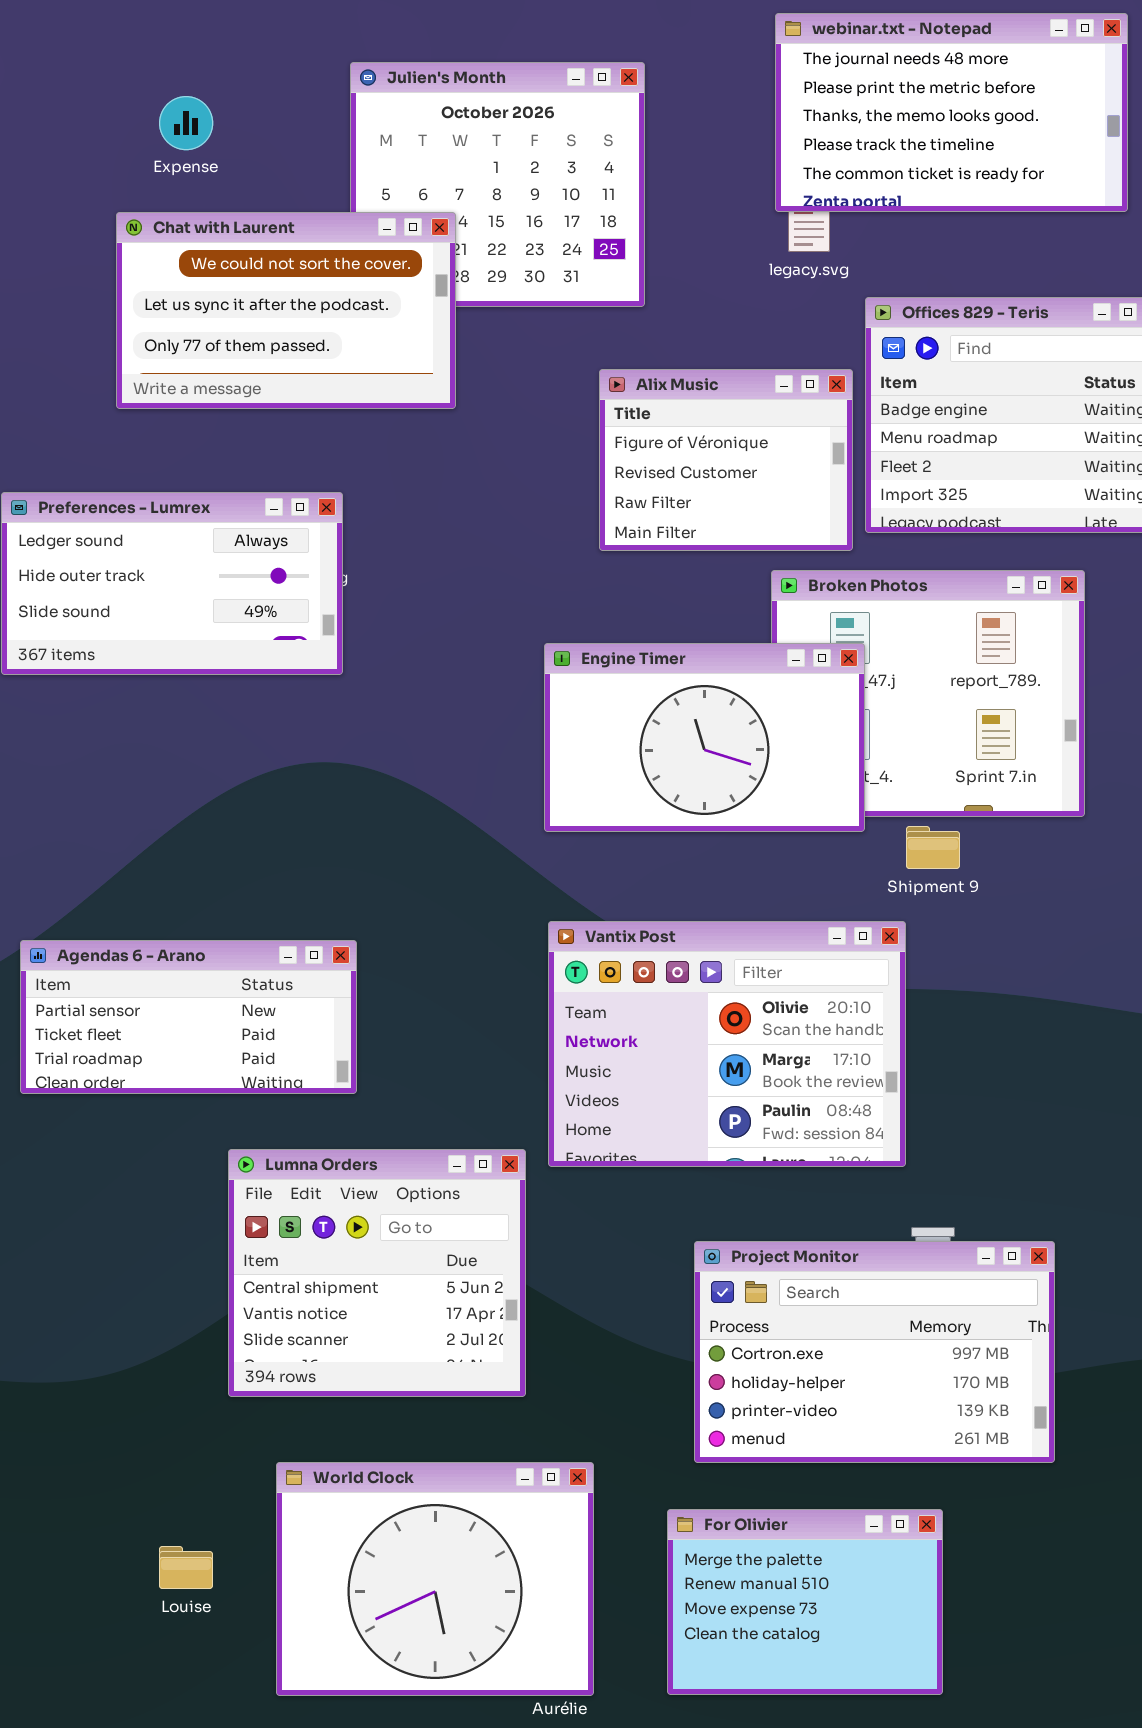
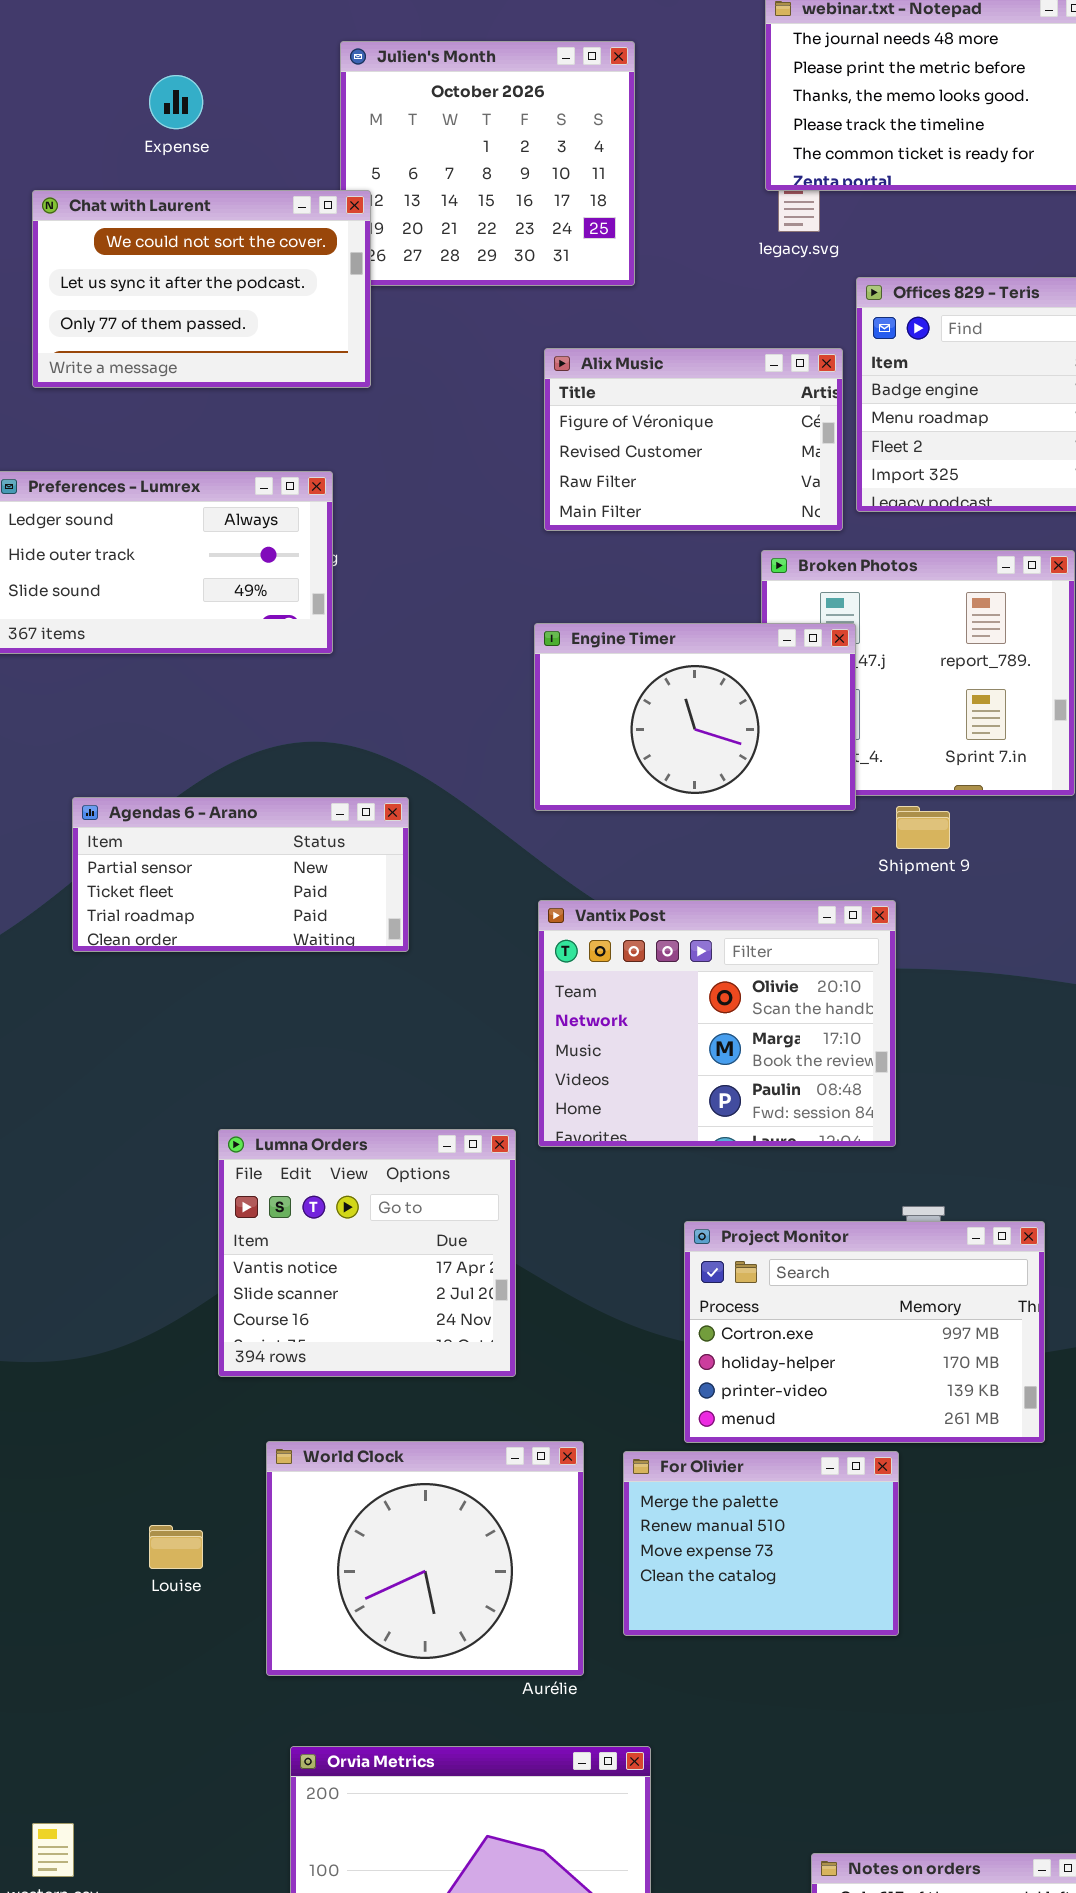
Chat with Laurent: [116,212,456,409] -> [32,190,371,388], moved
Alix Music: [599,369,853,551] -> [544,348,843,531], resized
Agendas 6 - Arano: [20,940,357,1094] -> [72,797,409,952], moved
Lumna Orders: [228,1149,526,1397] -> [218,1129,516,1377], scrolled down 1 row
For Olivier: [667,1509,943,1695] -> [623,1451,899,1636], moved

